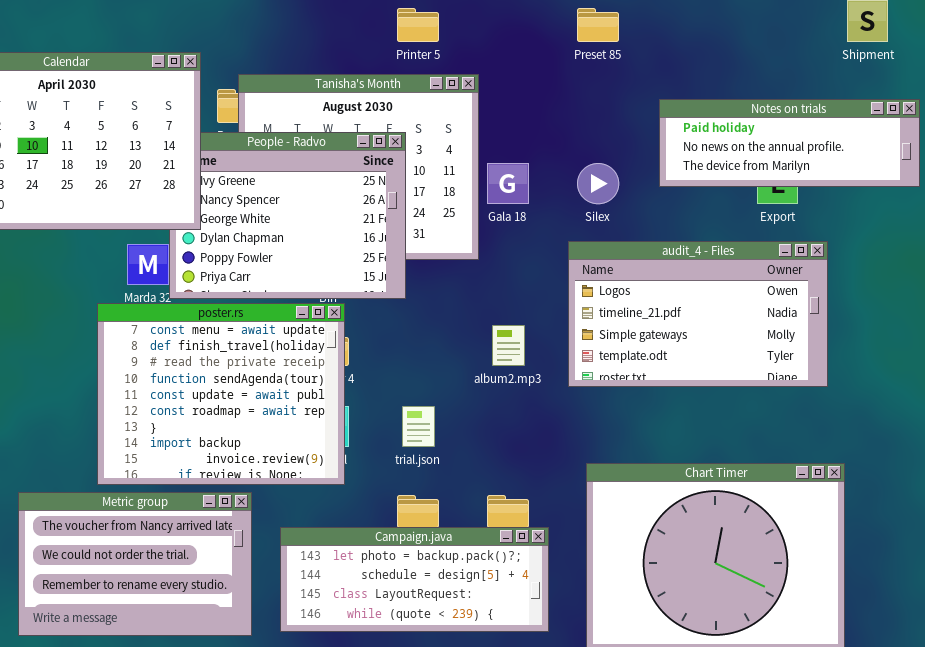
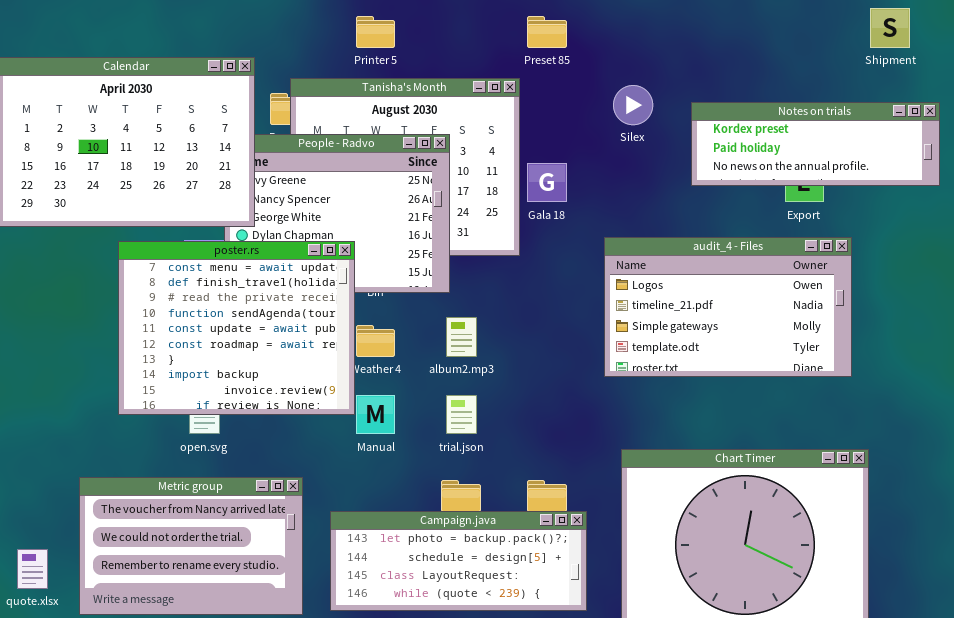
Printer 5: [397,8,439,42] -> [356,16,395,48], moved
Preset 85: [577,8,619,42] -> [527,16,567,48], moved
Notes on trials: [659,99,920,187] -> [691,102,940,186], scrolled up 1 row
Silex: [577,163,619,204] -> [613,85,653,125], moved
poster.rs: [97,303,345,485] -> [118,241,355,415], moved
album2.mp3: [492,325,525,366] -> [446,317,477,357], moved

